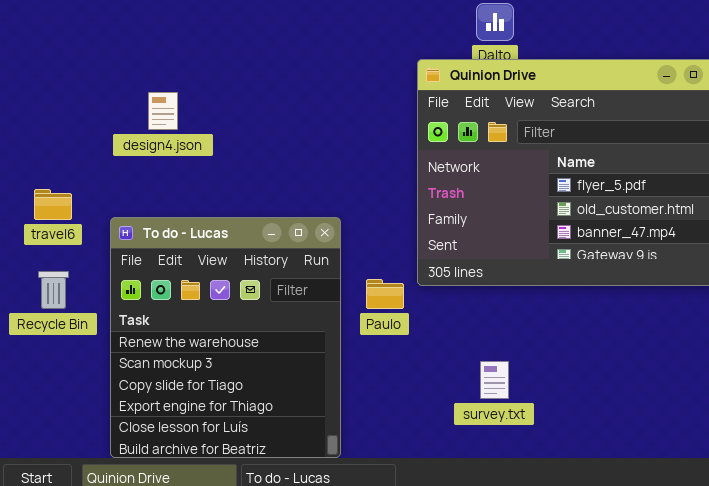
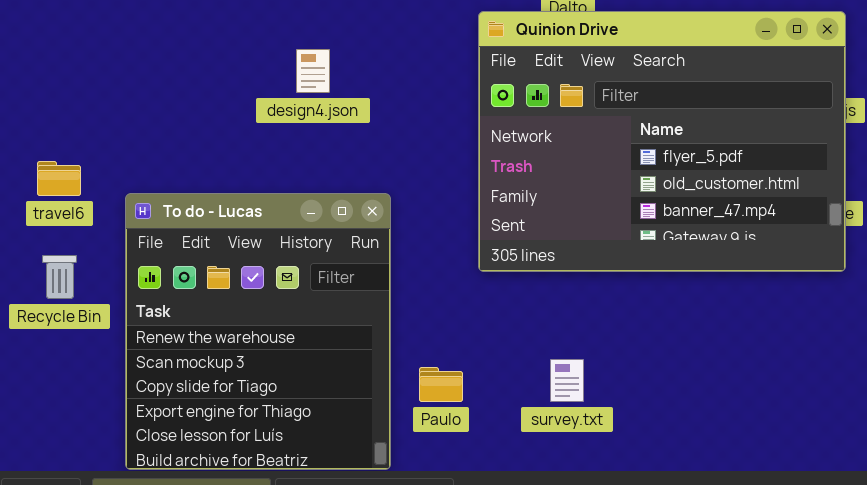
design4.json: [148,92,178,130] -> [296,49,330,93], moved
Paulo: [366,279,404,309] -> [419,367,463,402], moved

